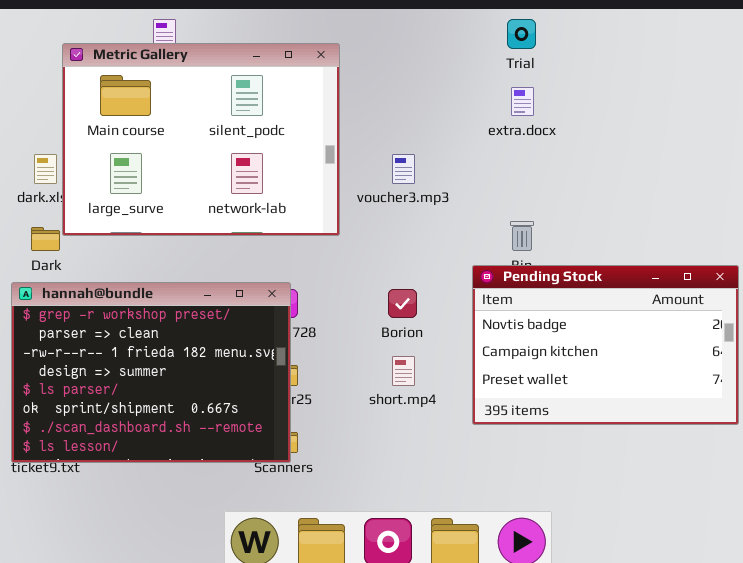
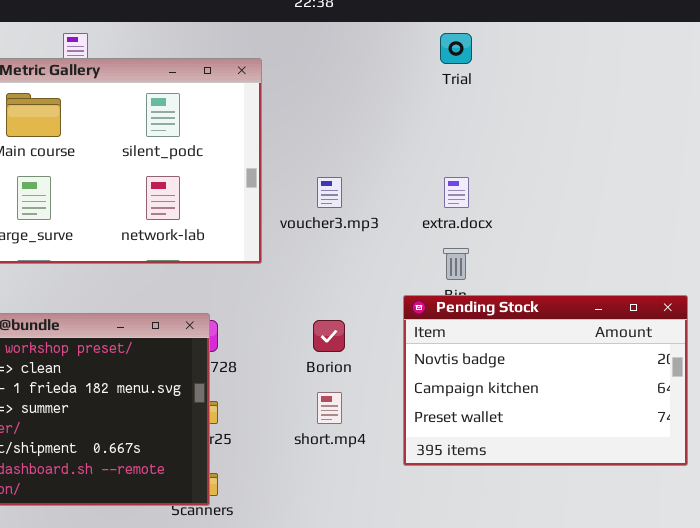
extra.docx: [511,87,534,116] -> [444,177,469,208], moved

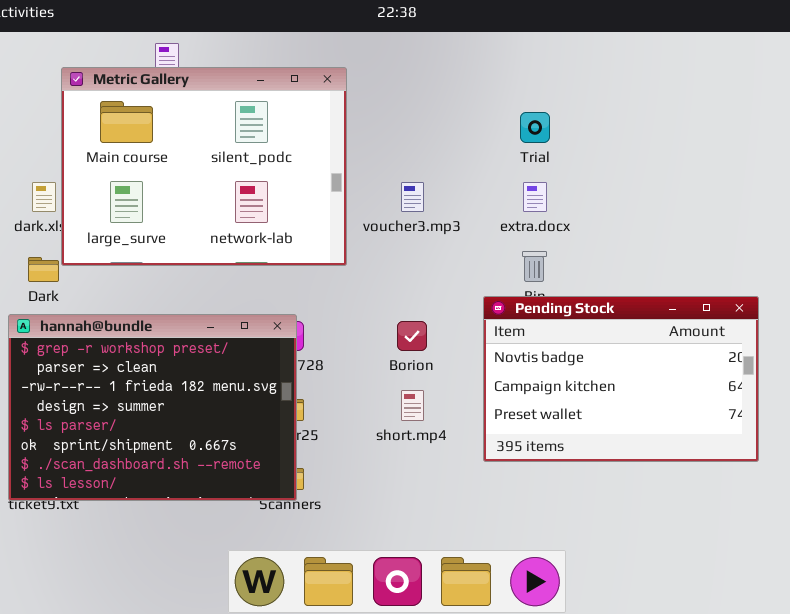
Trial: [440,33,472,64] -> [520,112,550,143], moved

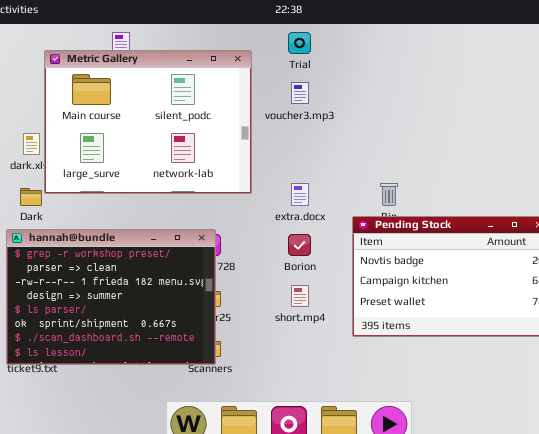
Trial: [520,112,550,143] -> [288,32,311,54], moved
voucher3.mp3: [401,182,424,212] -> [291,82,309,104], moved
extra.docx: [523,182,547,212] -> [291,183,309,206], moved

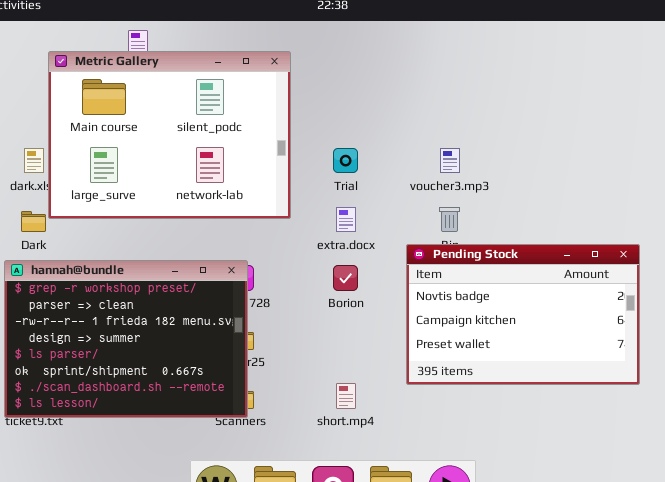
Trial: [288,32,311,54] -> [333,148,358,173], moved
voucher3.mp3: [291,82,309,104] -> [440,148,460,173], moved
short.mp4: [291,285,309,307] -> [336,383,356,409], moved

